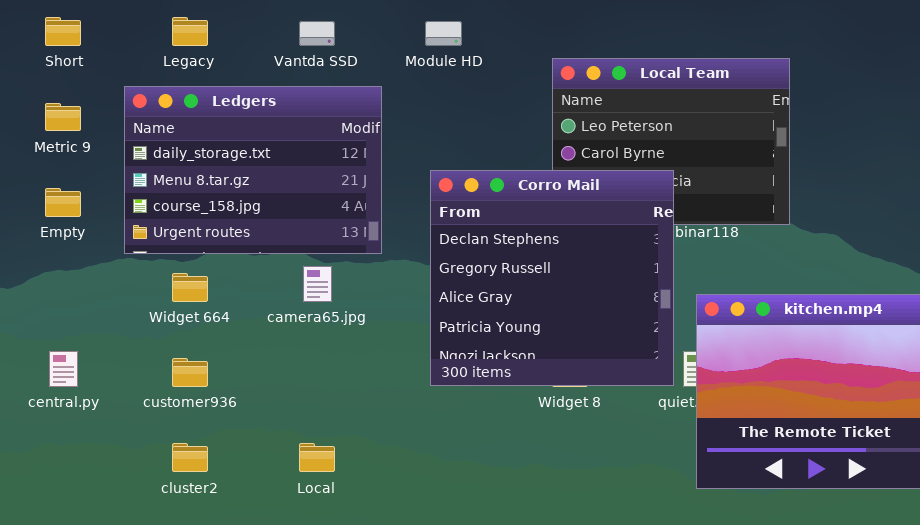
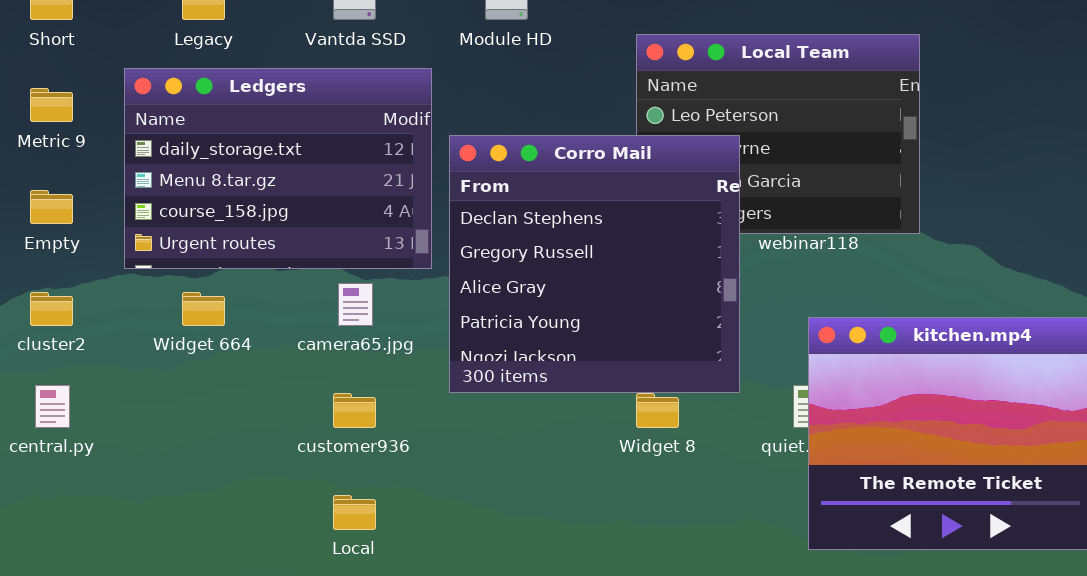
Corro Mail: [430,170,674,386] -> [449,135,740,393], moved
customer936: [172,358,208,387] -> [333,393,376,428], moved
cluster2: [172,443,208,472] -> [30,292,73,326], moved

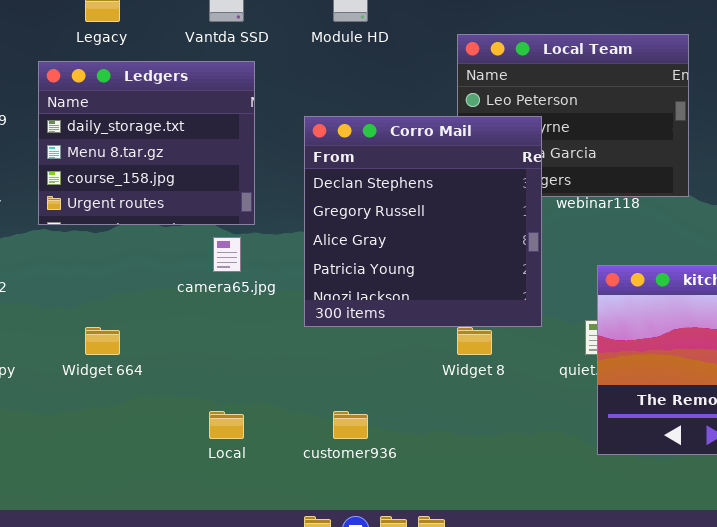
Ledgers: [124,68,432,269] -> [38,61,255,225], resized
Widget 664: [182,292,225,326] -> [85,327,120,355], moved
customer936: [333,393,376,428] -> [333,411,368,439], moved

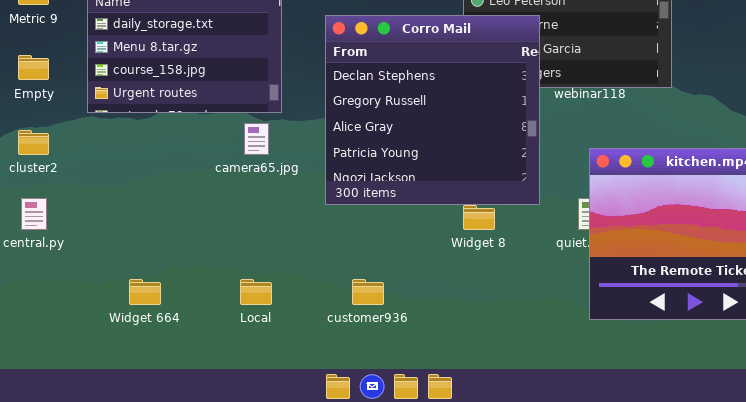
Widget 664: [85,327,120,355] -> [129,279,161,305], moved

